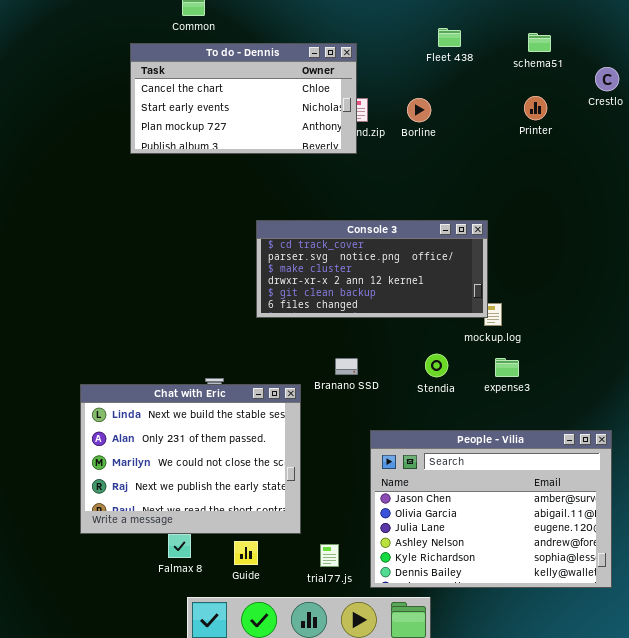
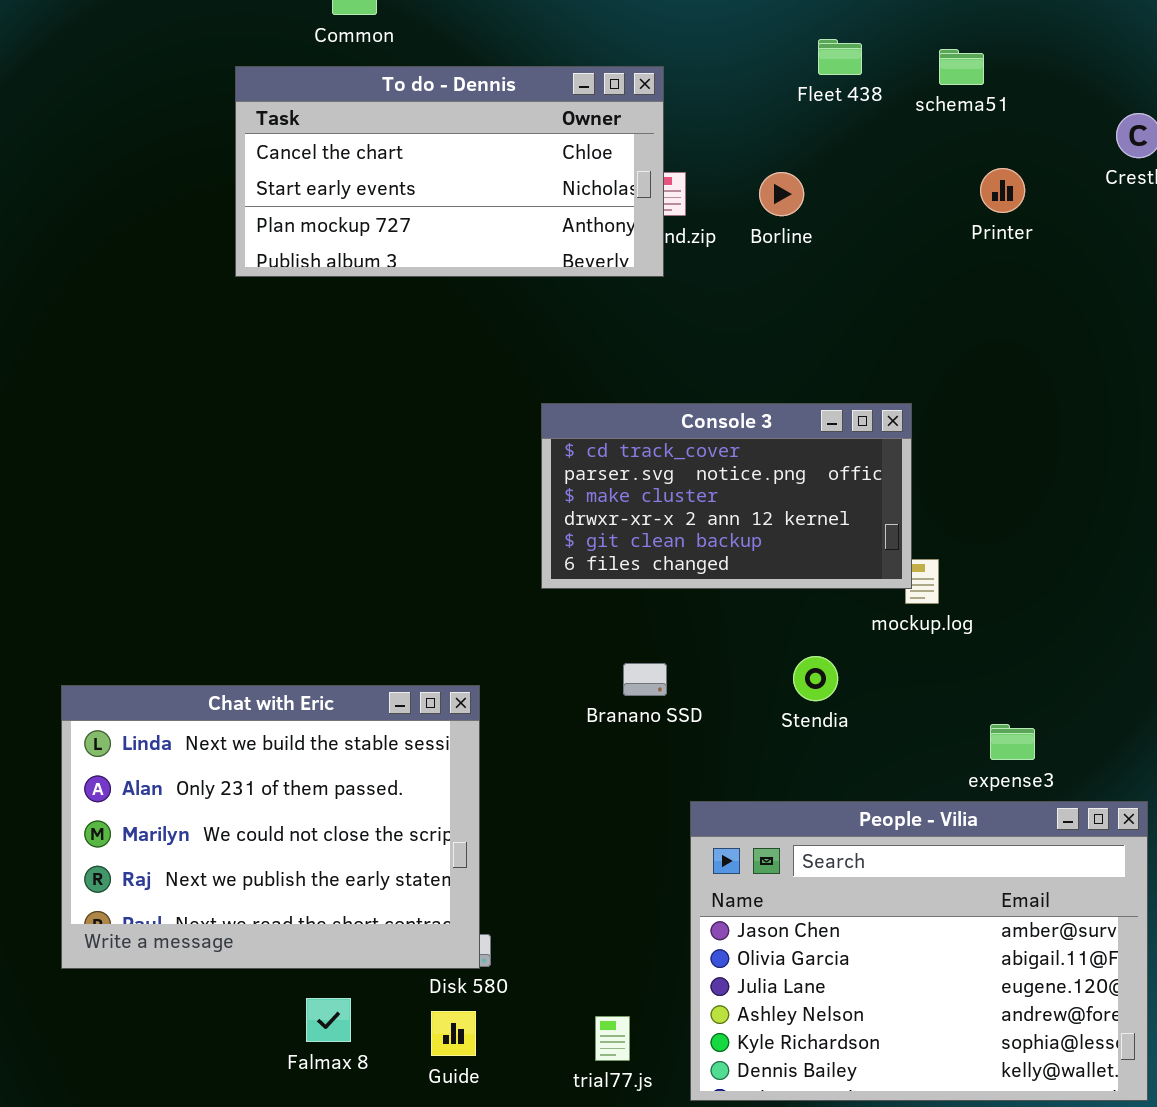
schema51: [528,33,551,52] -> [939,49,984,85], moved
Console 3: [256,220,488,318] -> [541,403,912,589], resized
expense3: [495,358,519,377] -> [990,724,1035,760], moved
Chat with Eric: [80,384,301,534] -> [61,685,480,969], moved

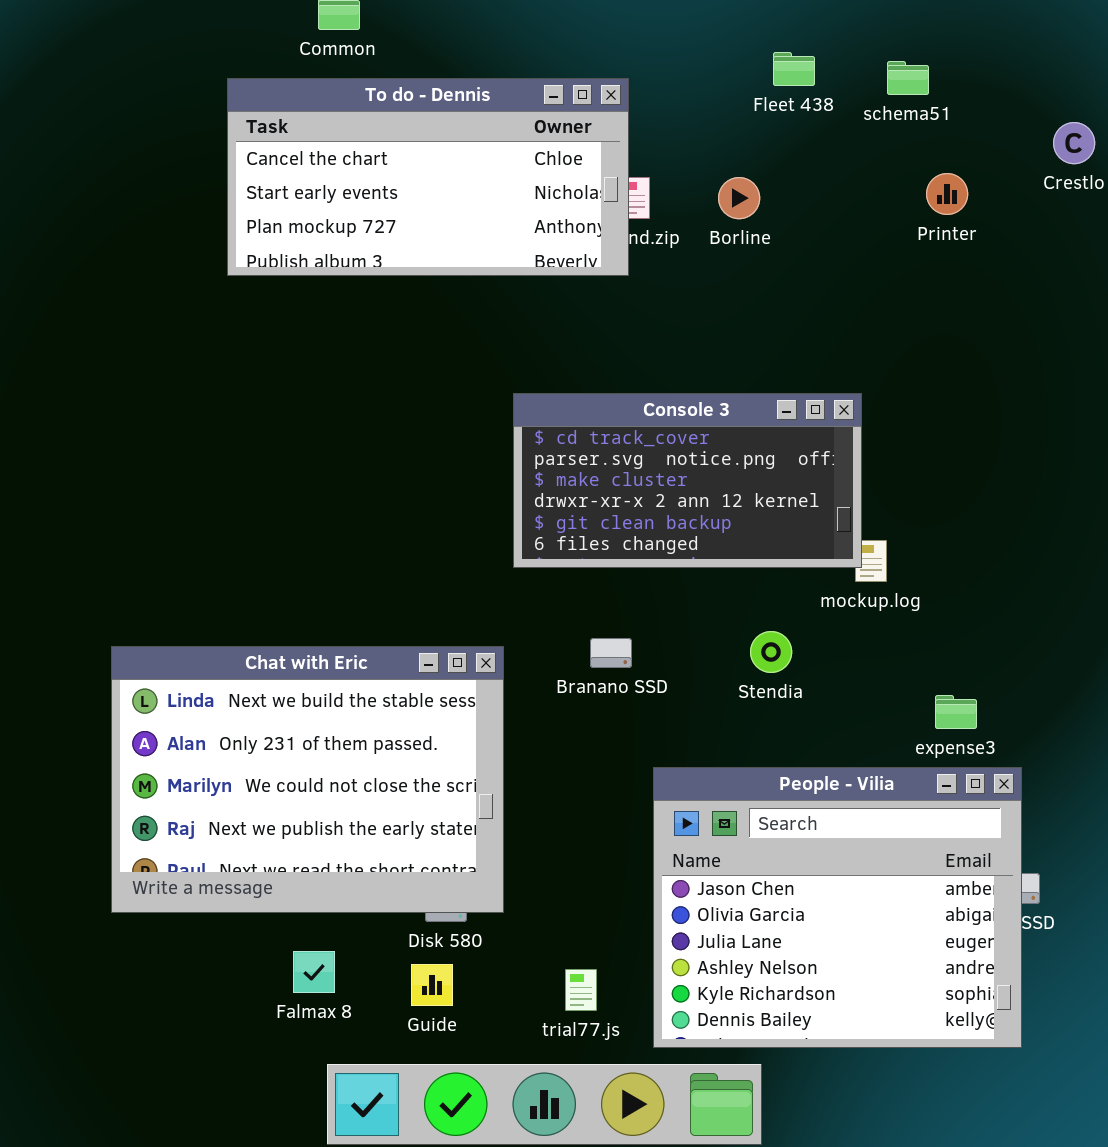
Chat with Eric: [61,685,480,969] -> [111,646,504,913], moved
People - Vilia: [690,801,1148,1101] -> [653,767,1022,1048], resized

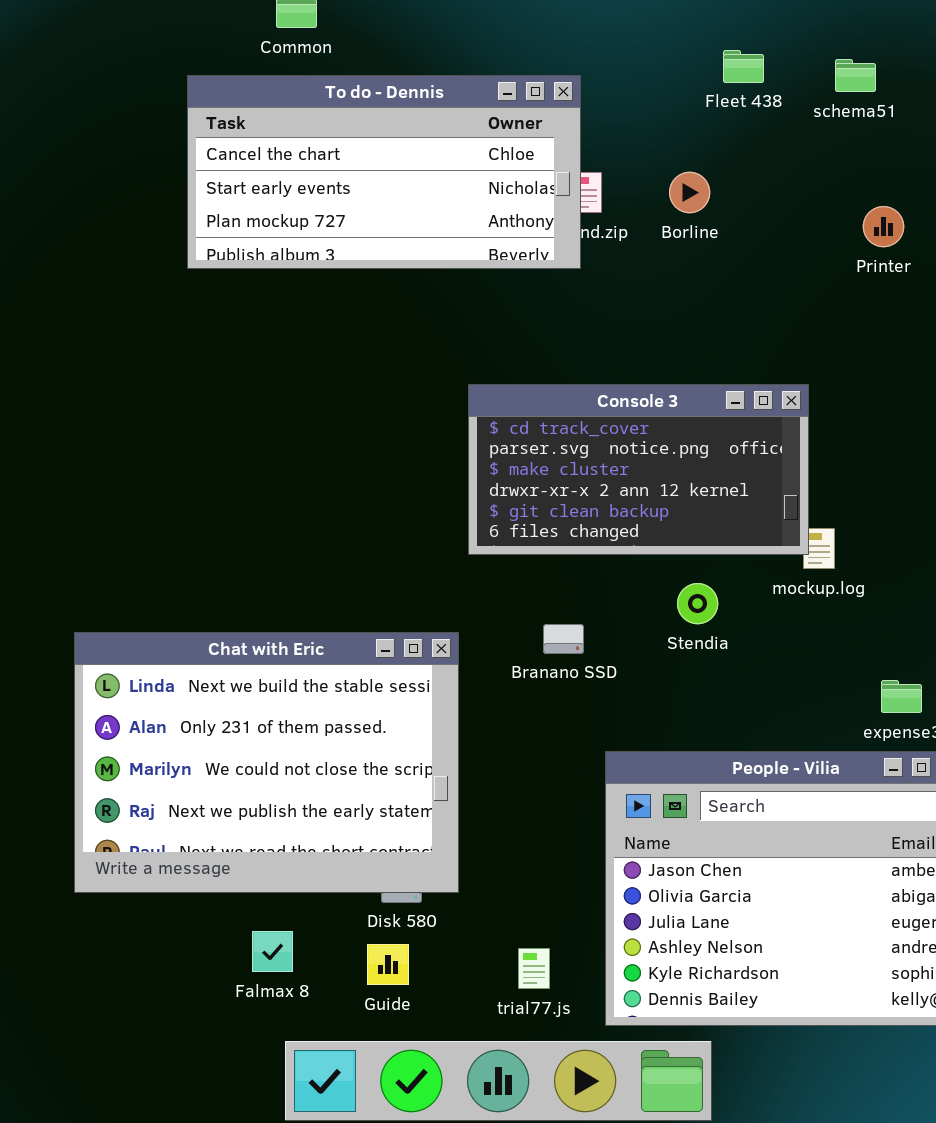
Printer: [926,173,968,215] -> [863,206,904,247], moved
Stendia: [750,631,792,673] -> [677,583,718,624], moved

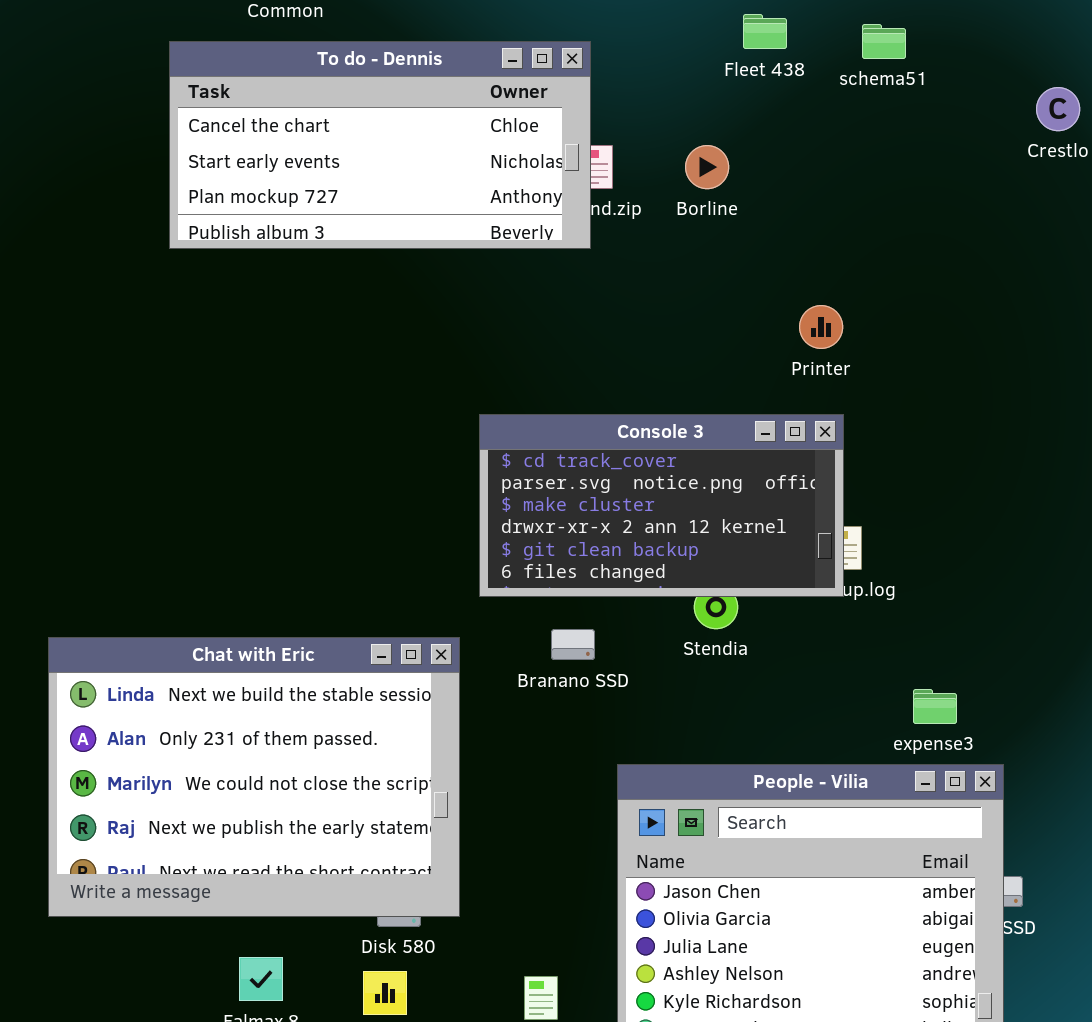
Printer: [863,206,904,247] -> [799,305,843,349], moved
Console 3: [468,384,809,555] -> [479,414,844,597], moved

